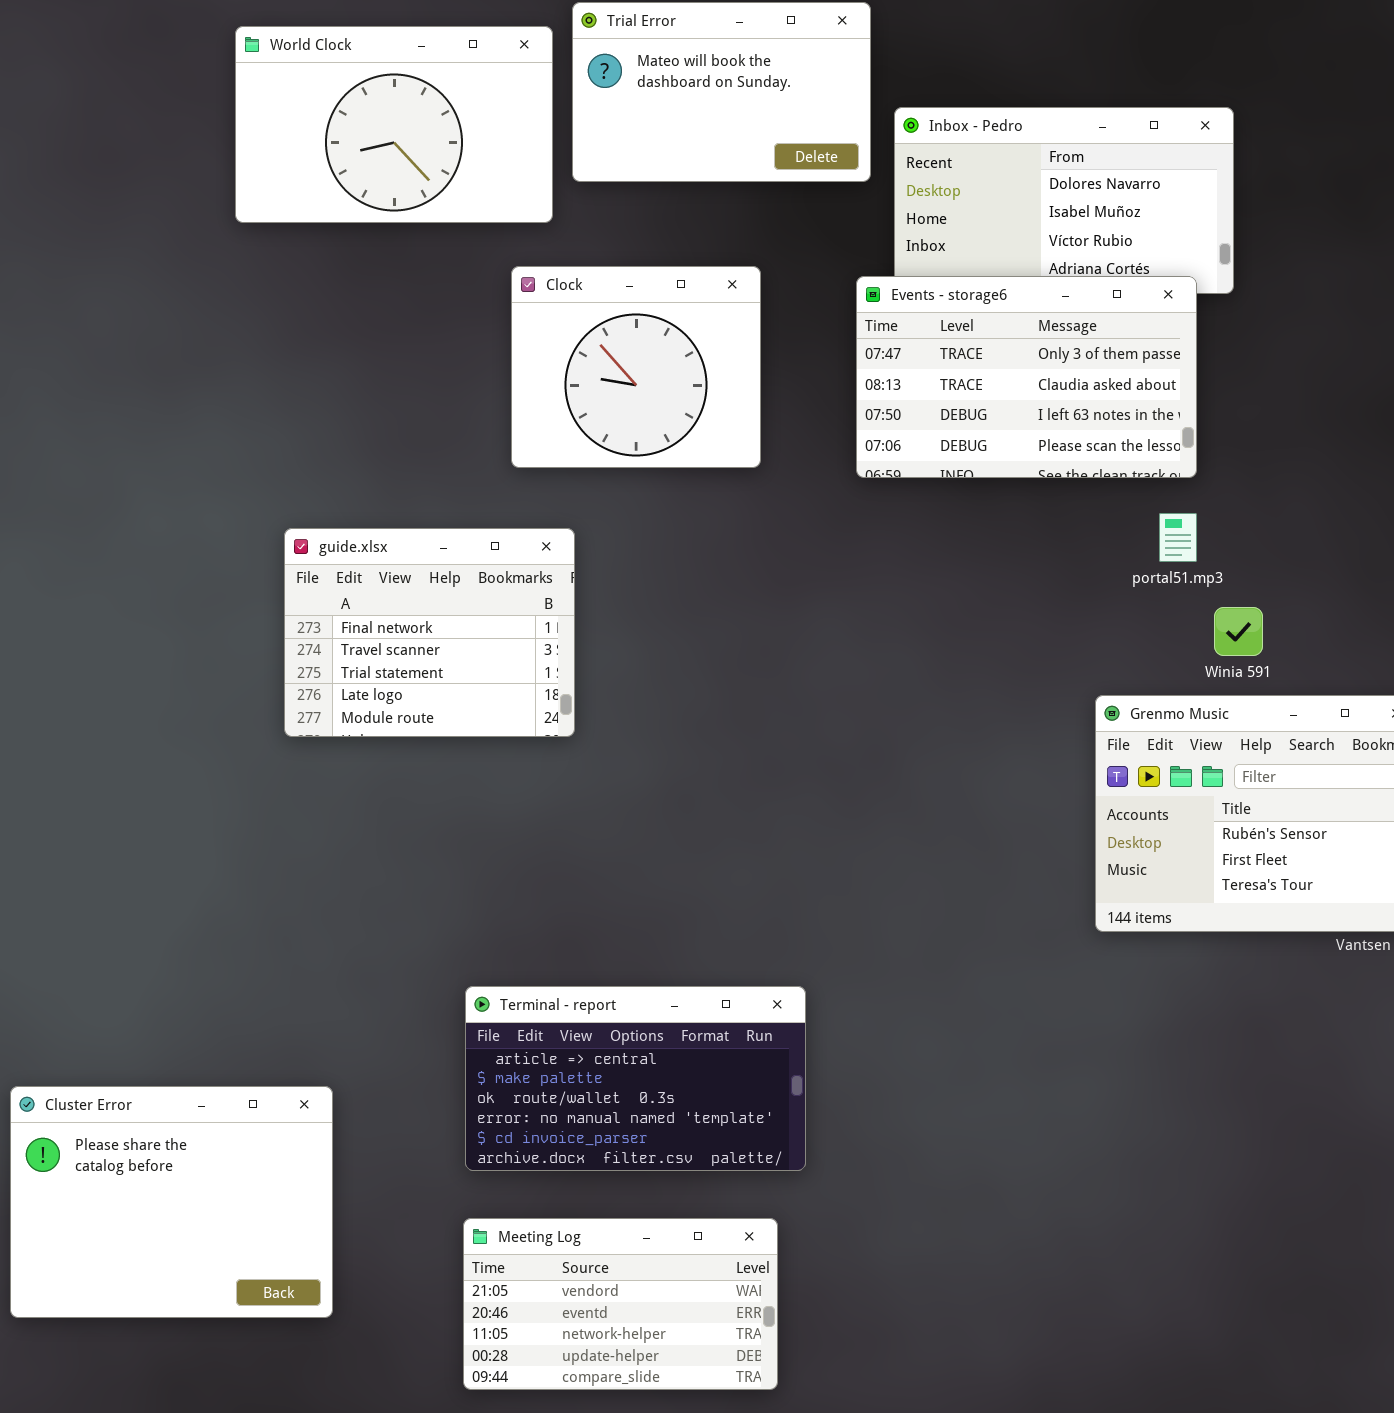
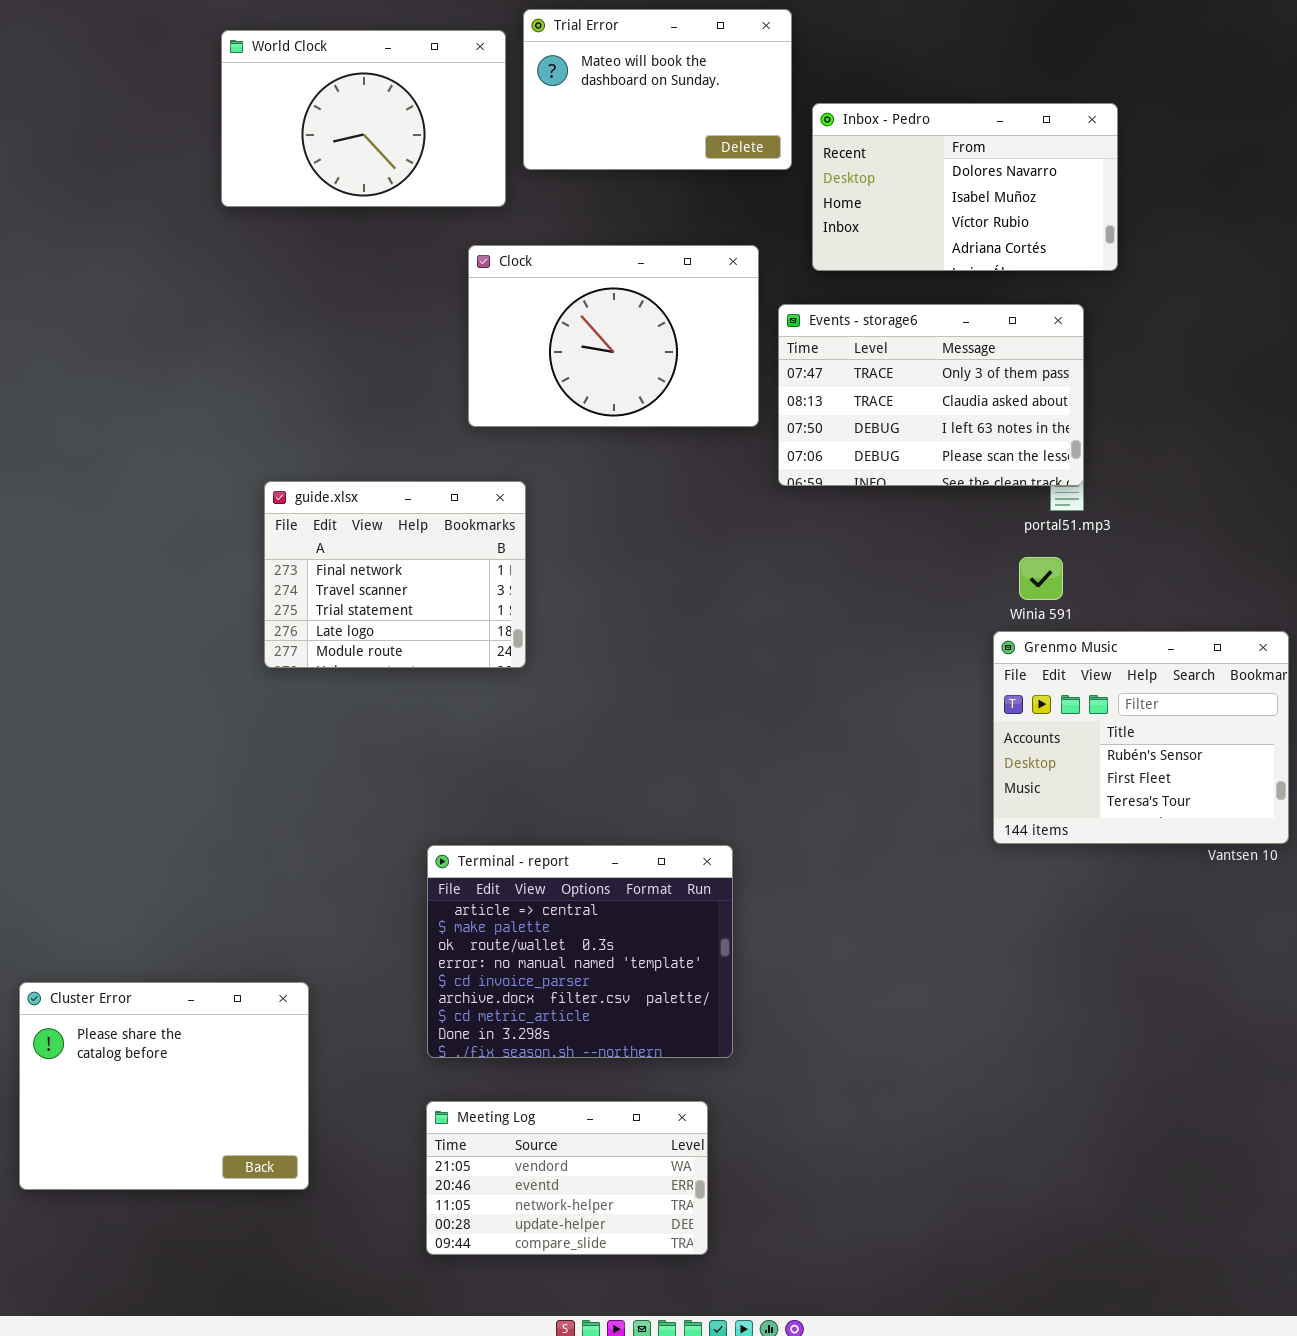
Clock: [511,266,761,468] -> [468,245,759,427], resized
Events - storage6: [856,276,1197,478] -> [778,304,1084,486], moved
Winia 591: [1214,607,1263,656] -> [1019,557,1063,600], moved
Terminal - report: [465,986,806,1171] -> [427,845,733,1058], resized

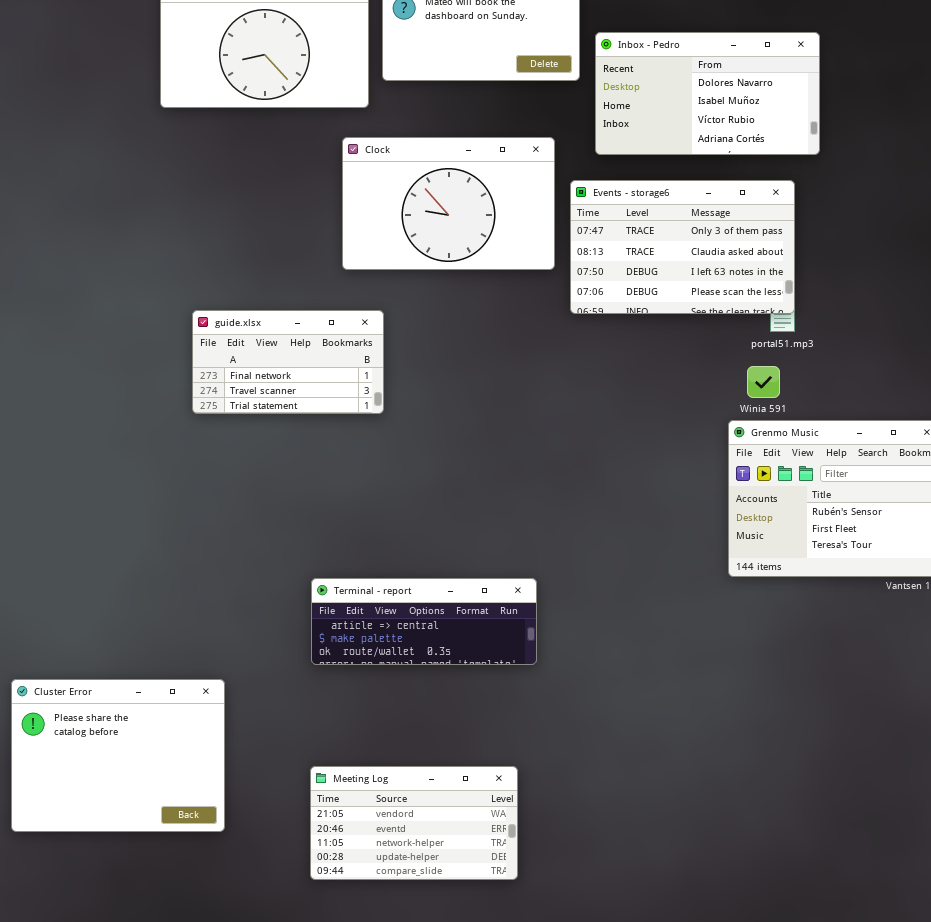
guide.xlsx: [264,481,526,668] -> [192,310,384,414], resized
Terminal - report: [427,845,733,1058] -> [311,578,537,665], resized

